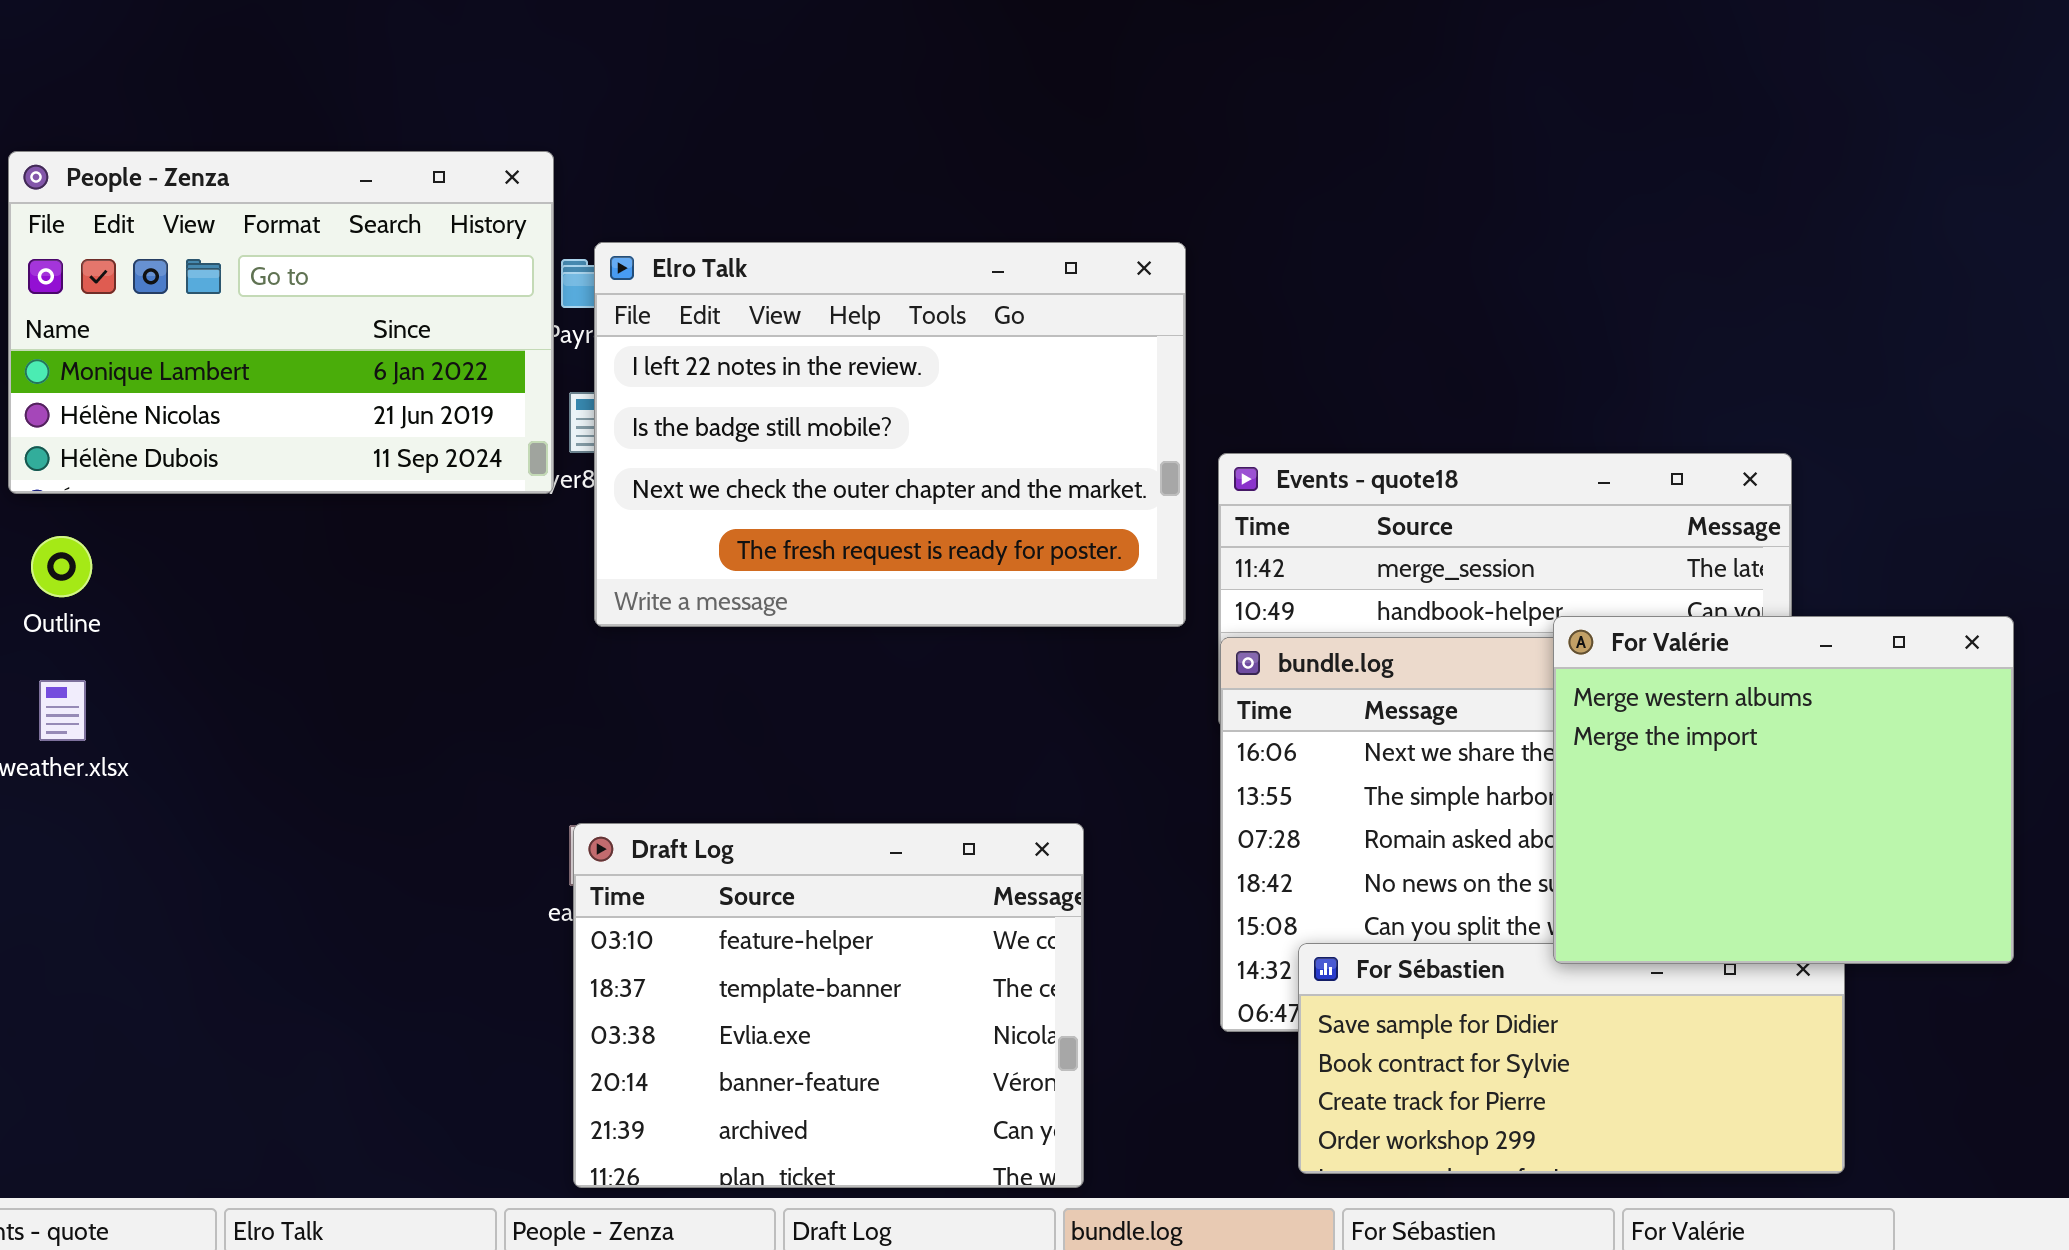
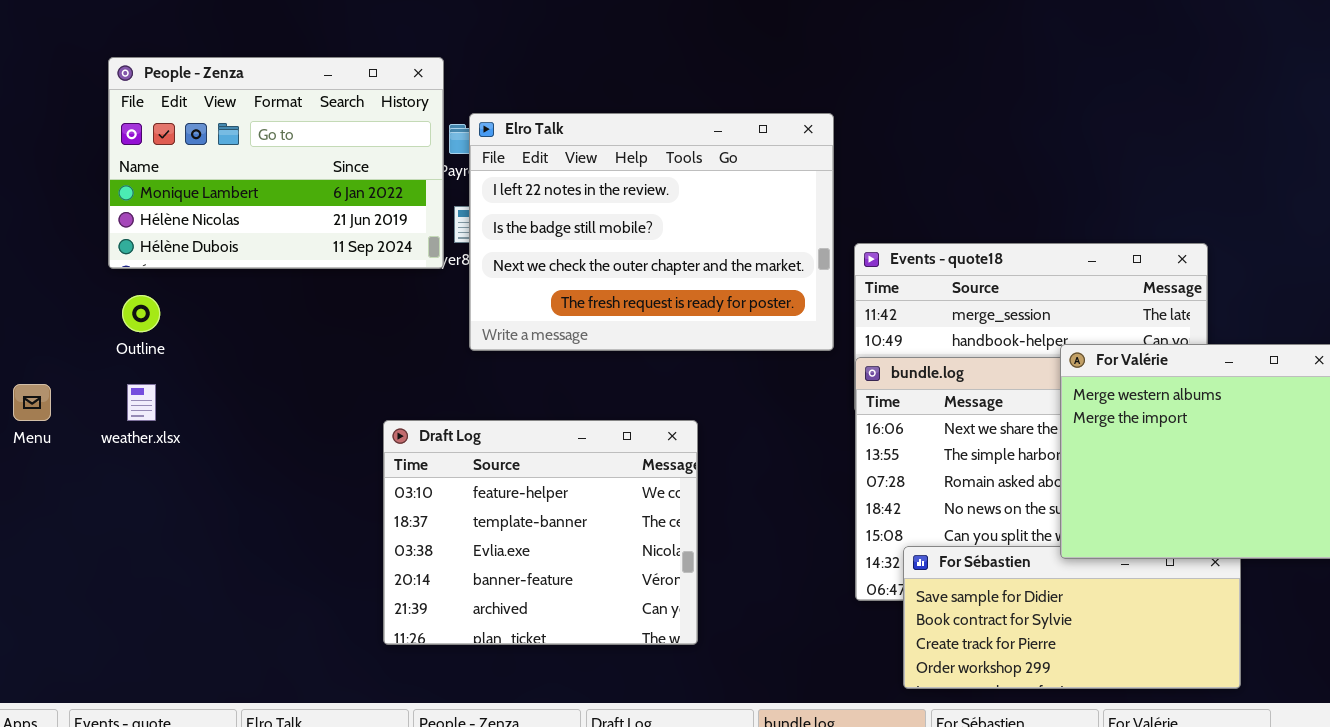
Draft Log: [573,823,1084,1188] -> [383,420,698,645], moved

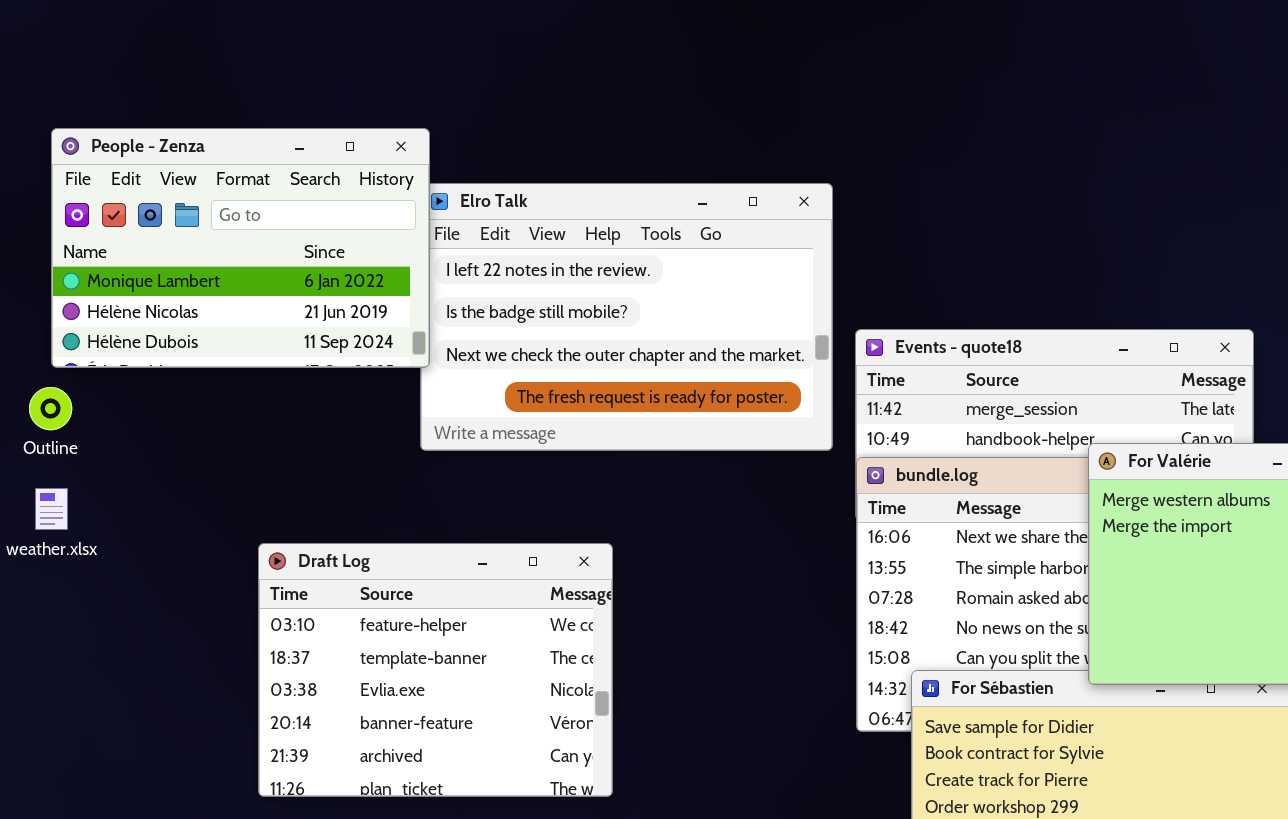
People - Zenza: [108,57,444,269] -> [51,128,430,368], moved
Draft Log: [383,420,698,645] -> [258,543,613,797], moved

